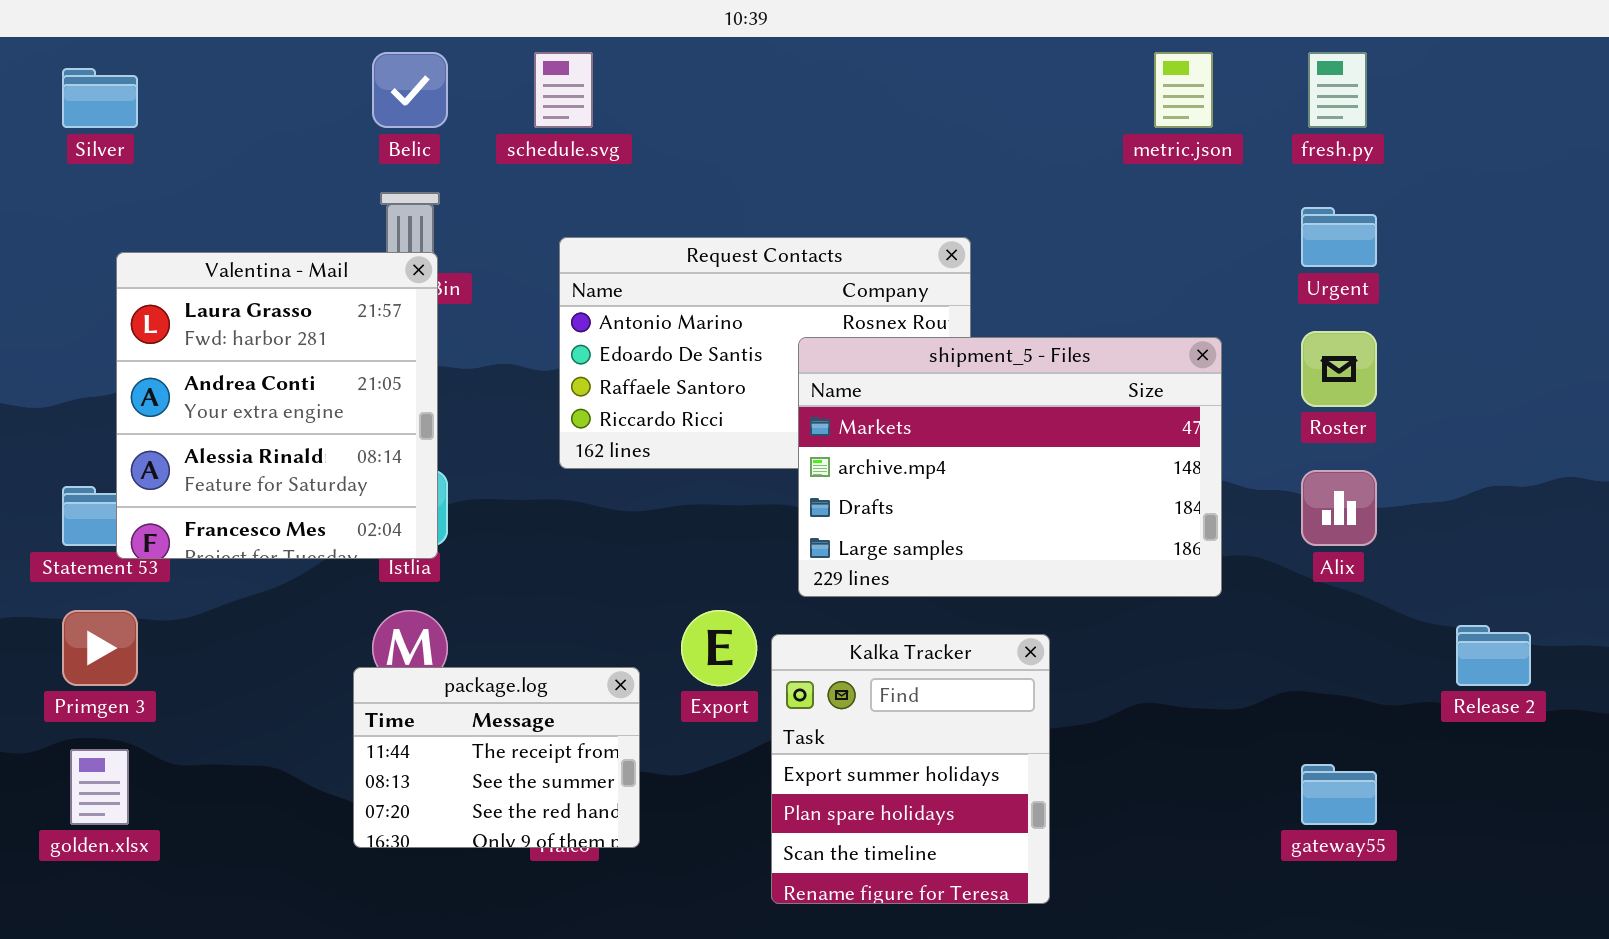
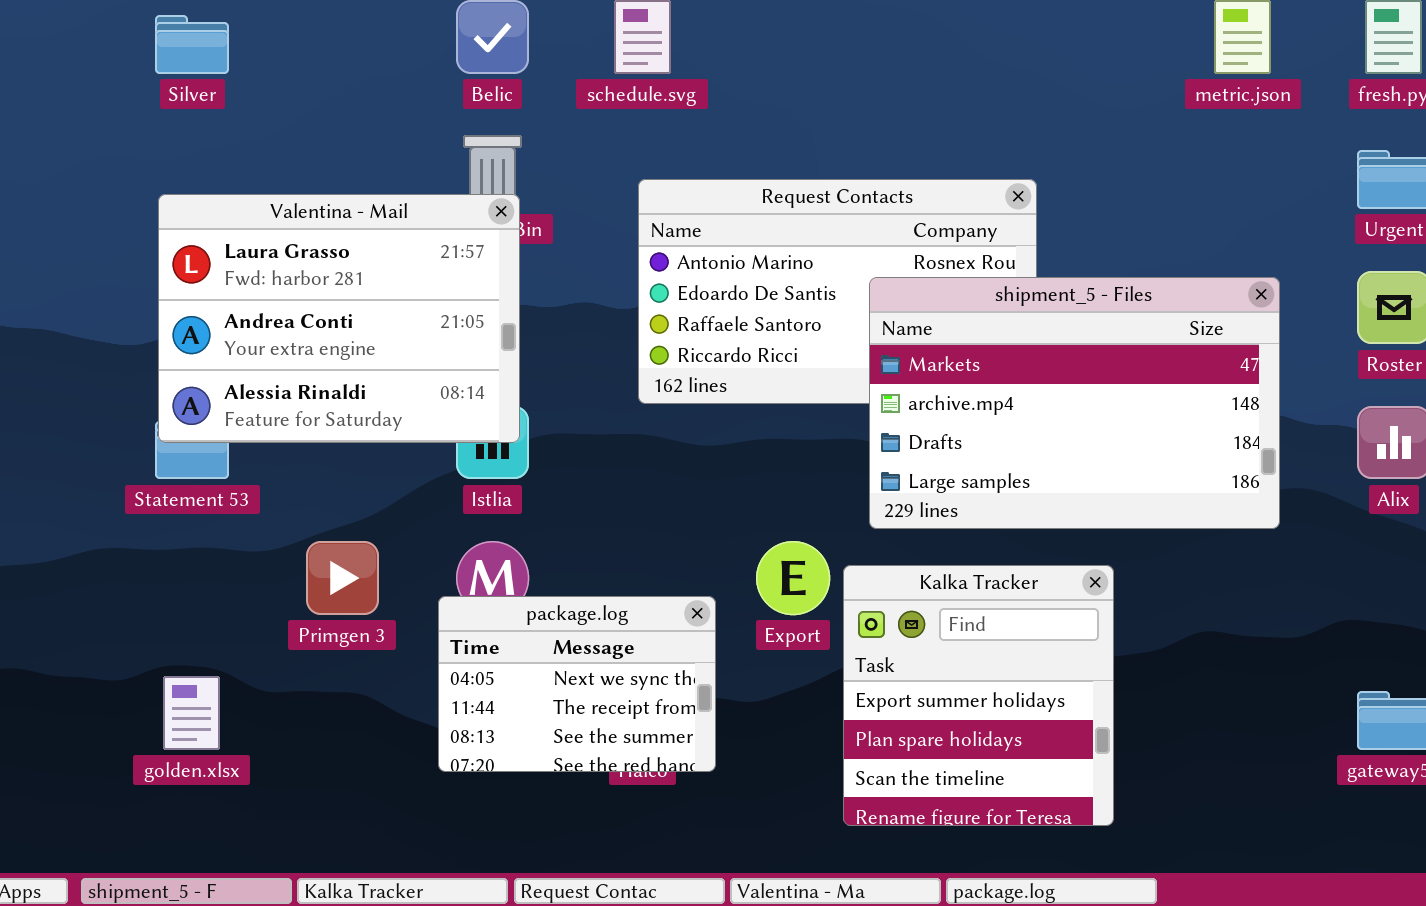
Valentina - Mail: [116,252,438,559] -> [158,194,520,443], resized
Primgen 3: [62,610,138,686] -> [306,541,379,615], moved
package.log: [353,667,640,848] -> [438,596,716,772], scrolled up 1 row

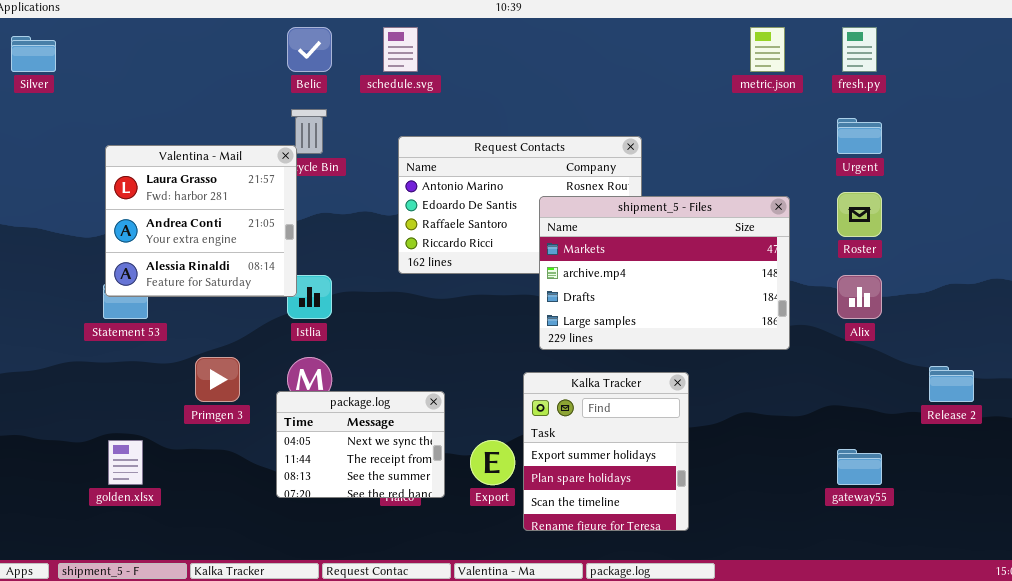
Silver: [155,15,229,74] -> [11,36,56,72], moved
Valentina - Mail: [158,194,520,443] -> [105,145,297,297], resized
Export: [756,541,830,615] -> [470,440,515,485], moved

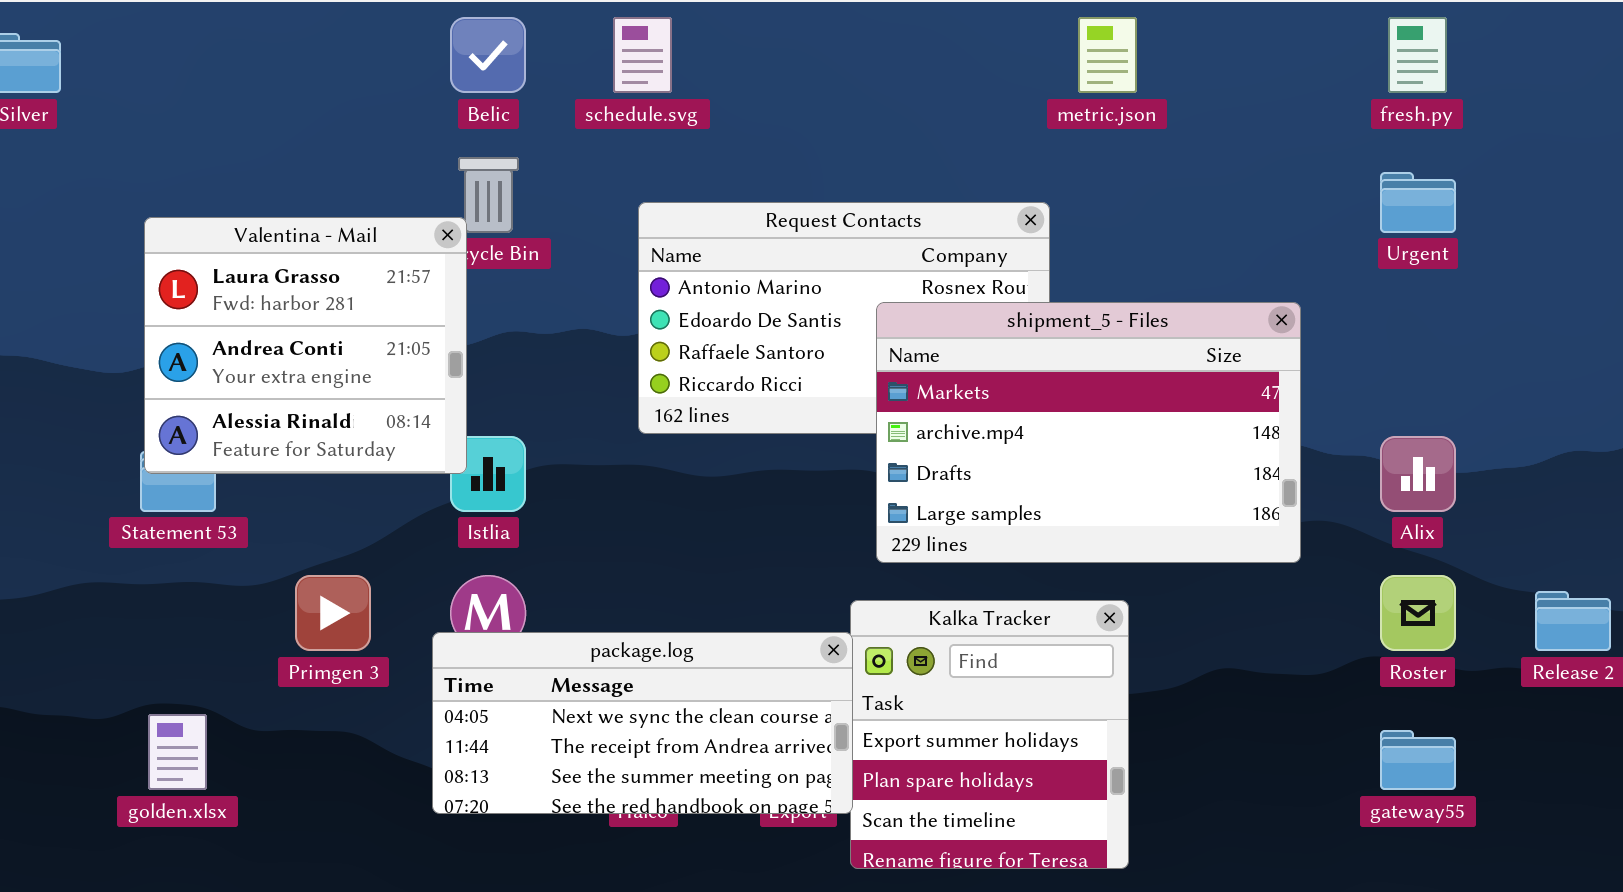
metric.json: [750,27,785,72] -> [1078,17,1137,93], moved
Roster: [837,192,882,237] -> [1380,575,1456,651], moved
package.log: [276,391,445,498] -> [432,632,853,814], resized

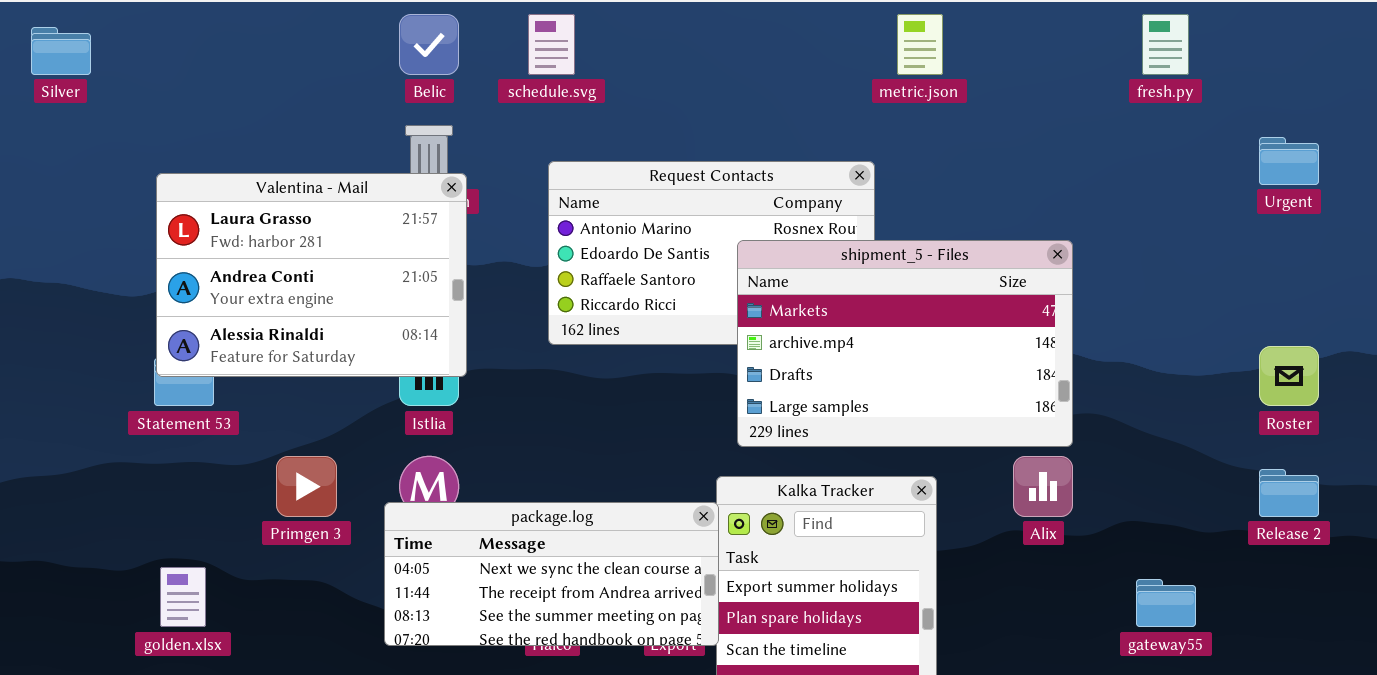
Urgent: [1380,172,1456,233] -> [1259,137,1319,185], moved
Valentina - Mail: [144,217,467,474] -> [156,173,467,377], resized
Alix: [1380,436,1456,512] -> [1013,456,1073,517], moved
Roster: [1380,575,1456,651] -> [1259,346,1319,406], moved

